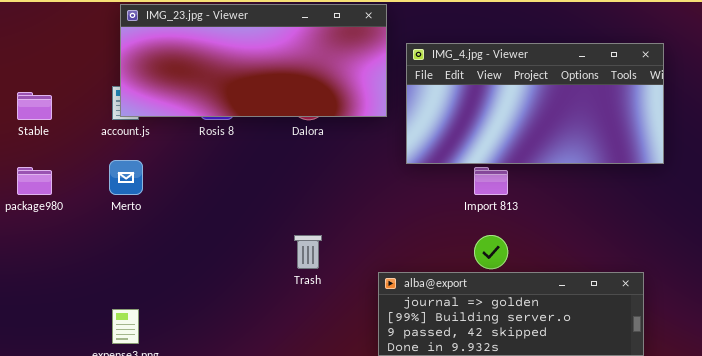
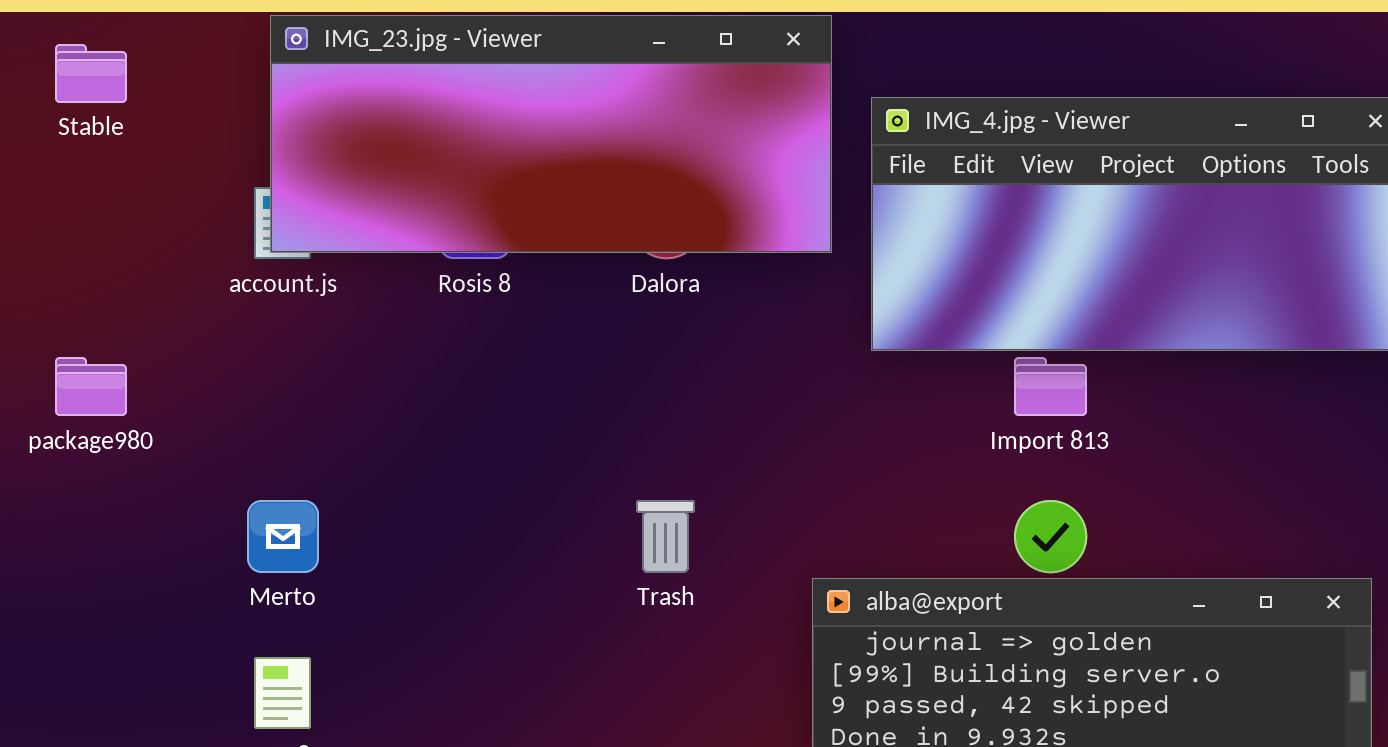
Stable: [17,92,52,120] -> [55,44,127,103], moved
Merto: [109,160,143,195] -> [247,500,319,573], moved

